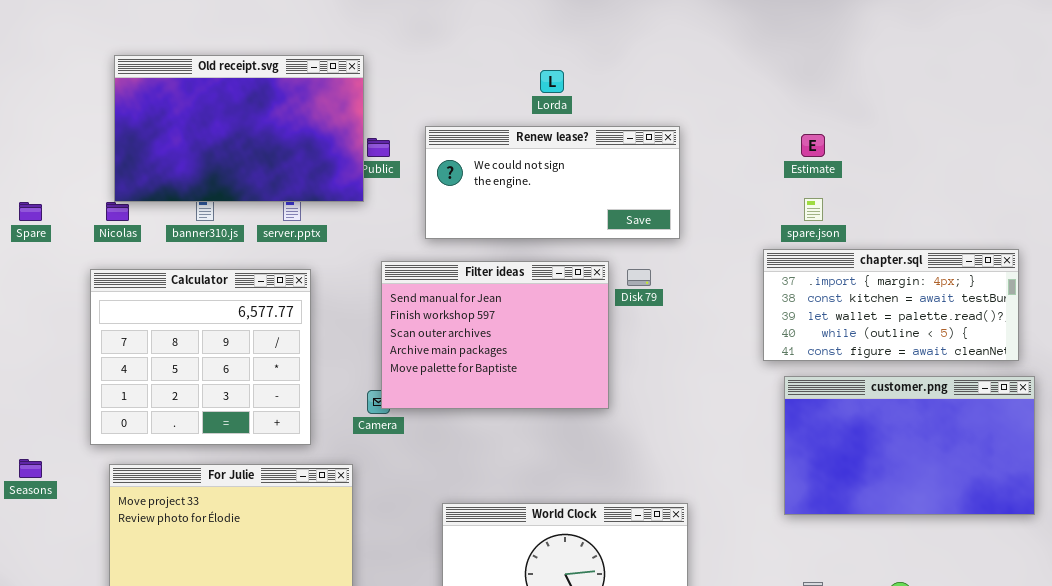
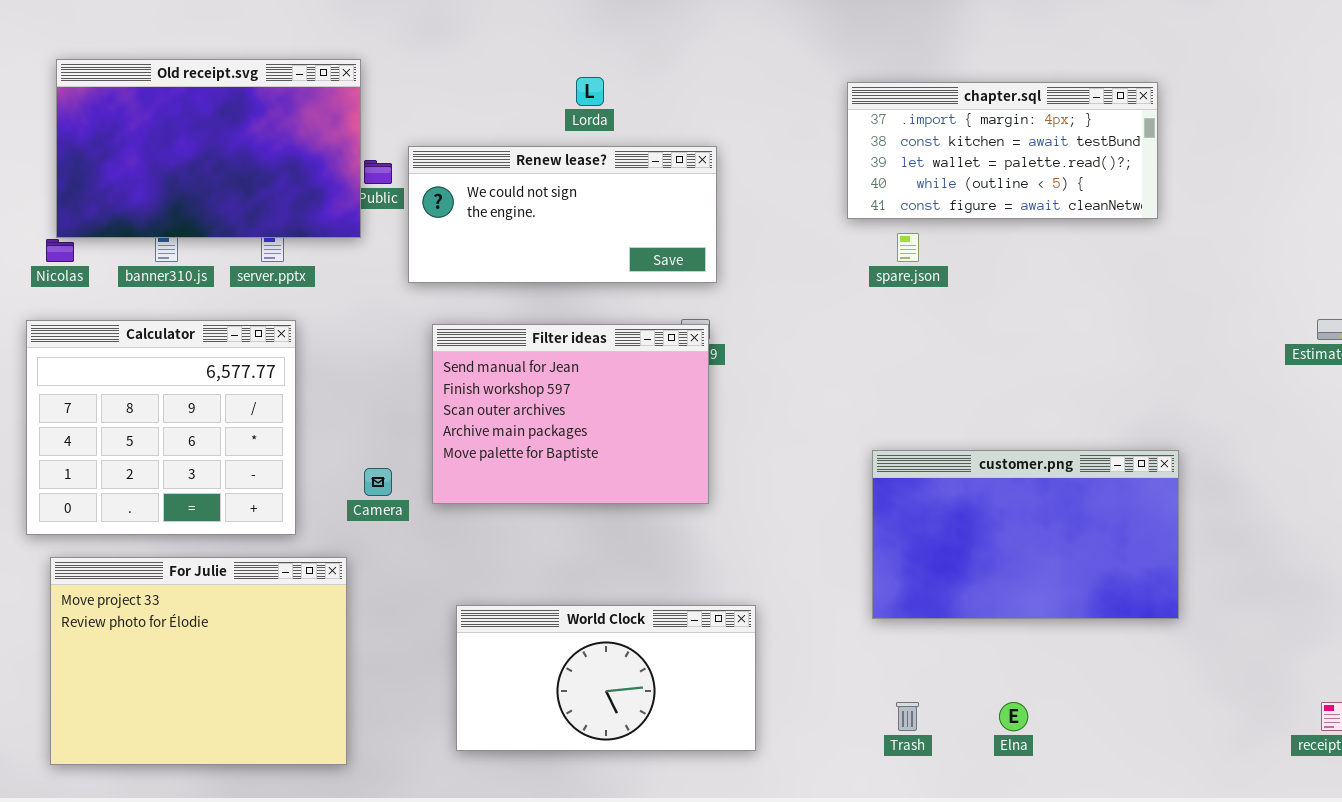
Renew lease?: [425,126,680,239] -> [408,146,717,283], moved
chapter.sql: [763,249,1019,361] -> [847,82,1158,219], moved
Filter ideas: [381,261,609,409] -> [432,324,709,504], moved

